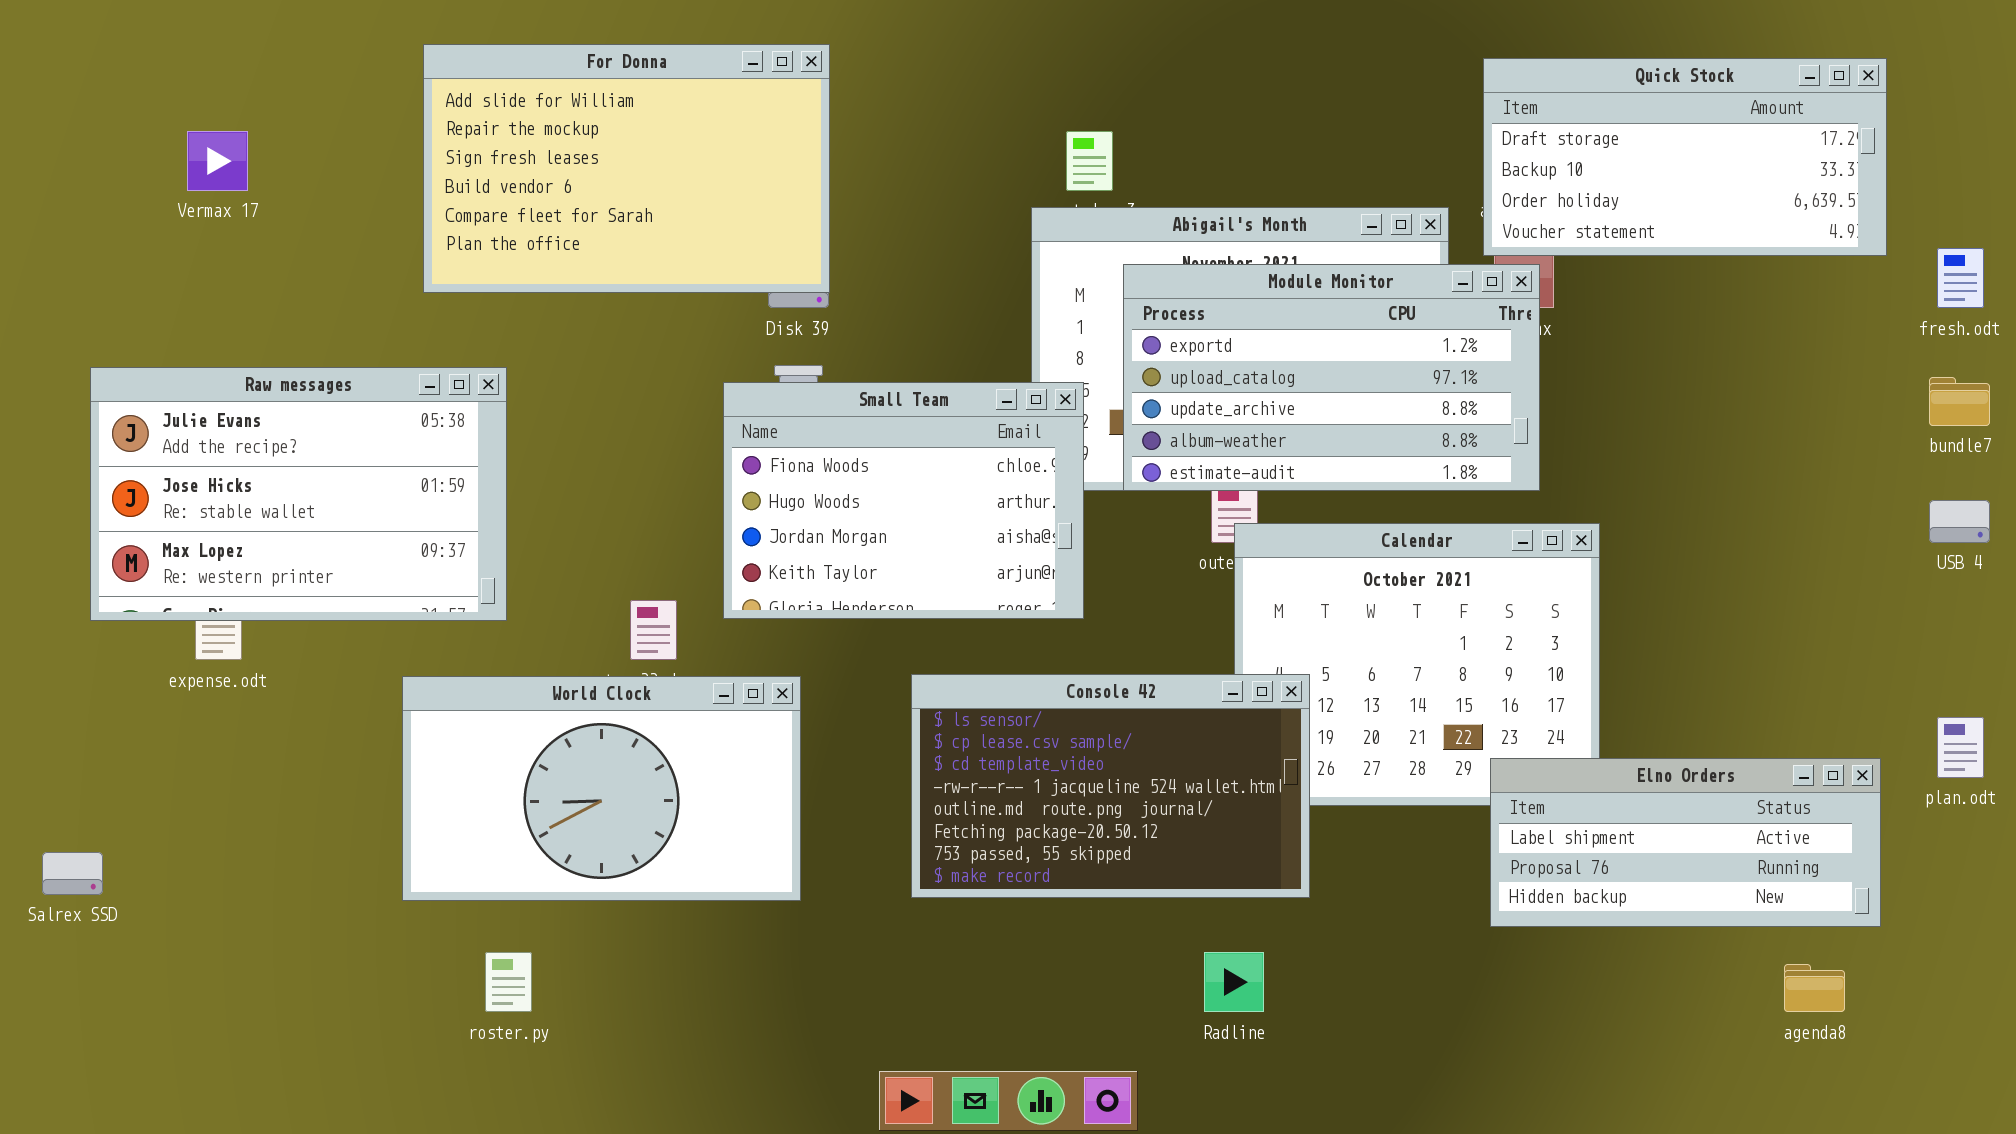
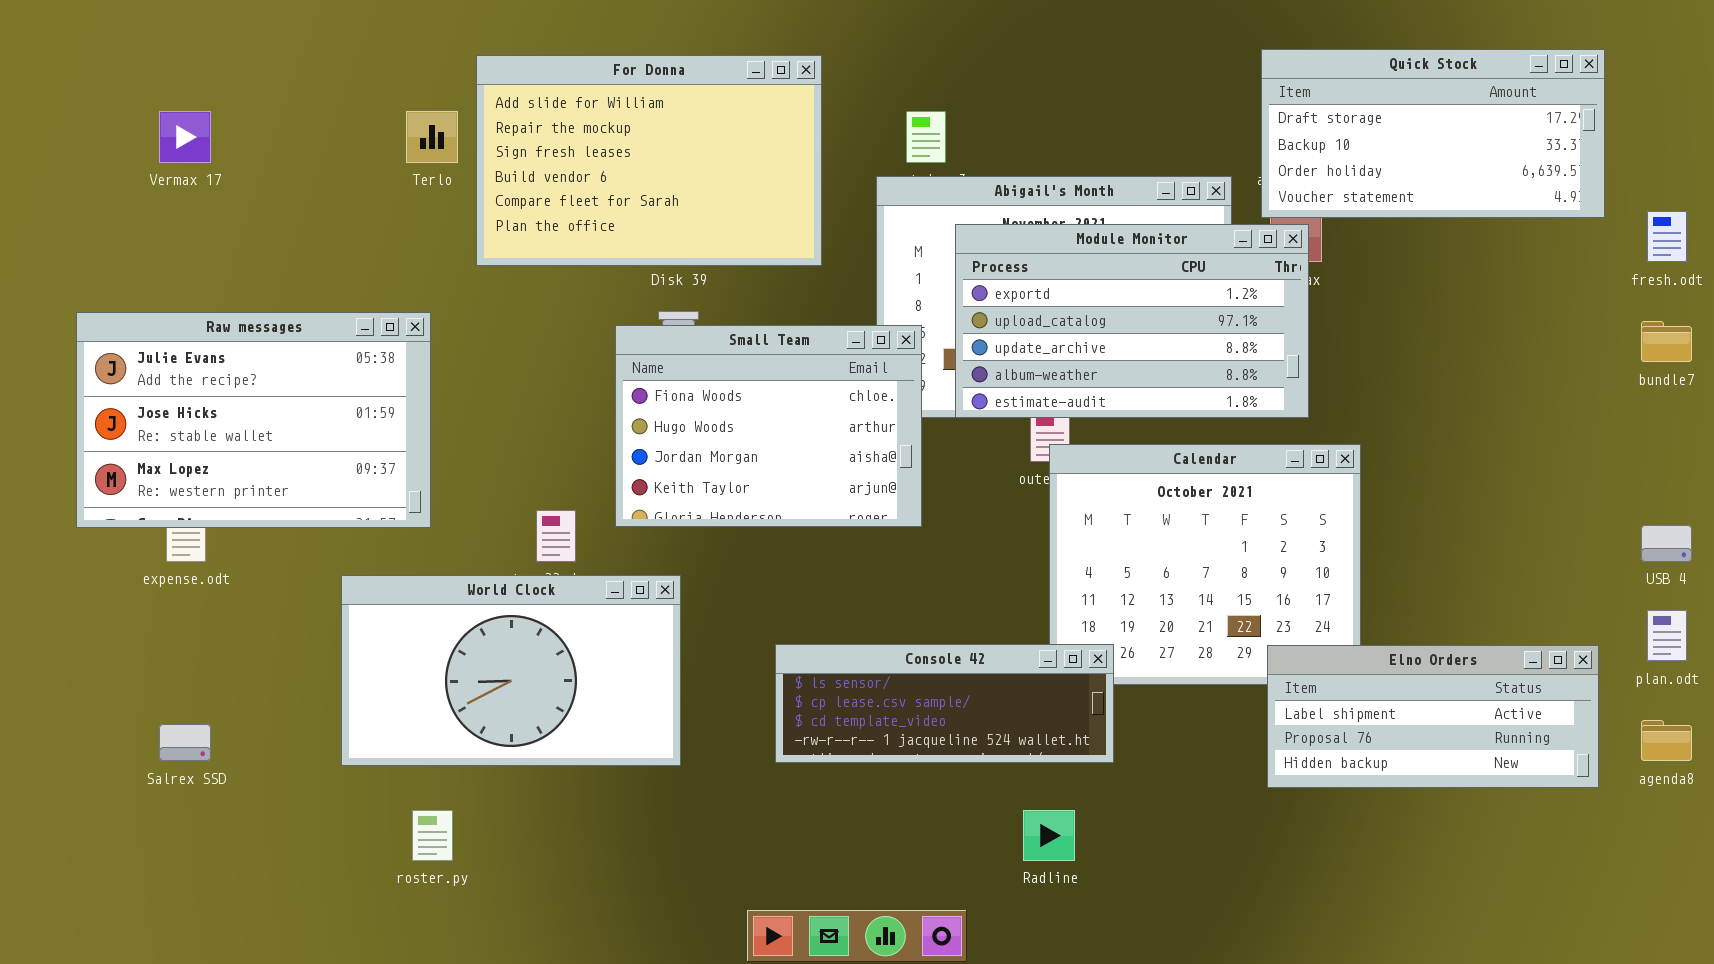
For Donna: [423,44,830,293] -> [476,55,822,266], moved
USB 4: [1929,500,1990,543] -> [1641,525,1692,562], moved
Console 42: [911,674,1310,898] -> [775,644,1114,763], resized
Salrex SSD: [42,852,103,895] -> [159,724,211,761], moved
agenda8: [1784,964,1845,1012] -> [1641,720,1692,761], moved

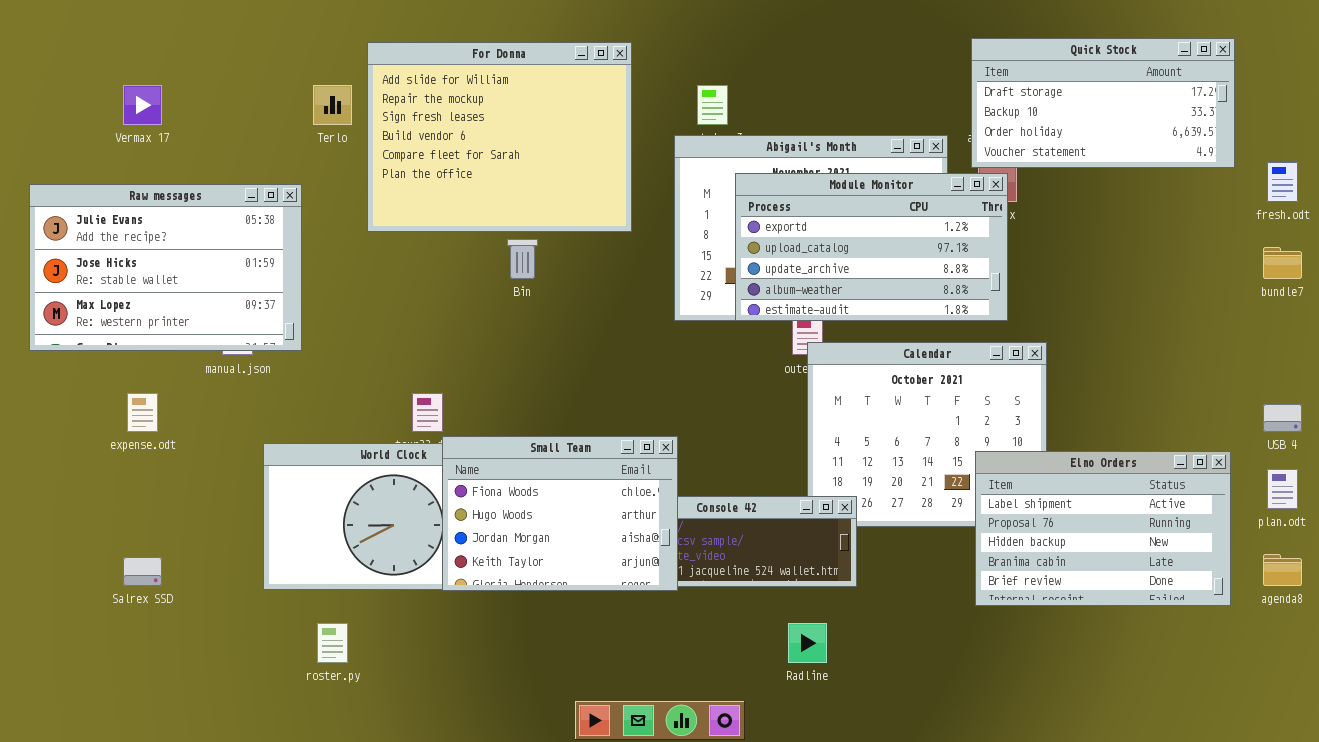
For Donna: [476,55,822,266] -> [367,42,632,232], resized
Raw messages: [76,312,431,528] -> [29,184,302,351], moved
Small Team: [615,325,922,527] -> [442,436,678,591], moved
Elno Orders: [1267,645,1599,788] -> [975,451,1231,606], resized

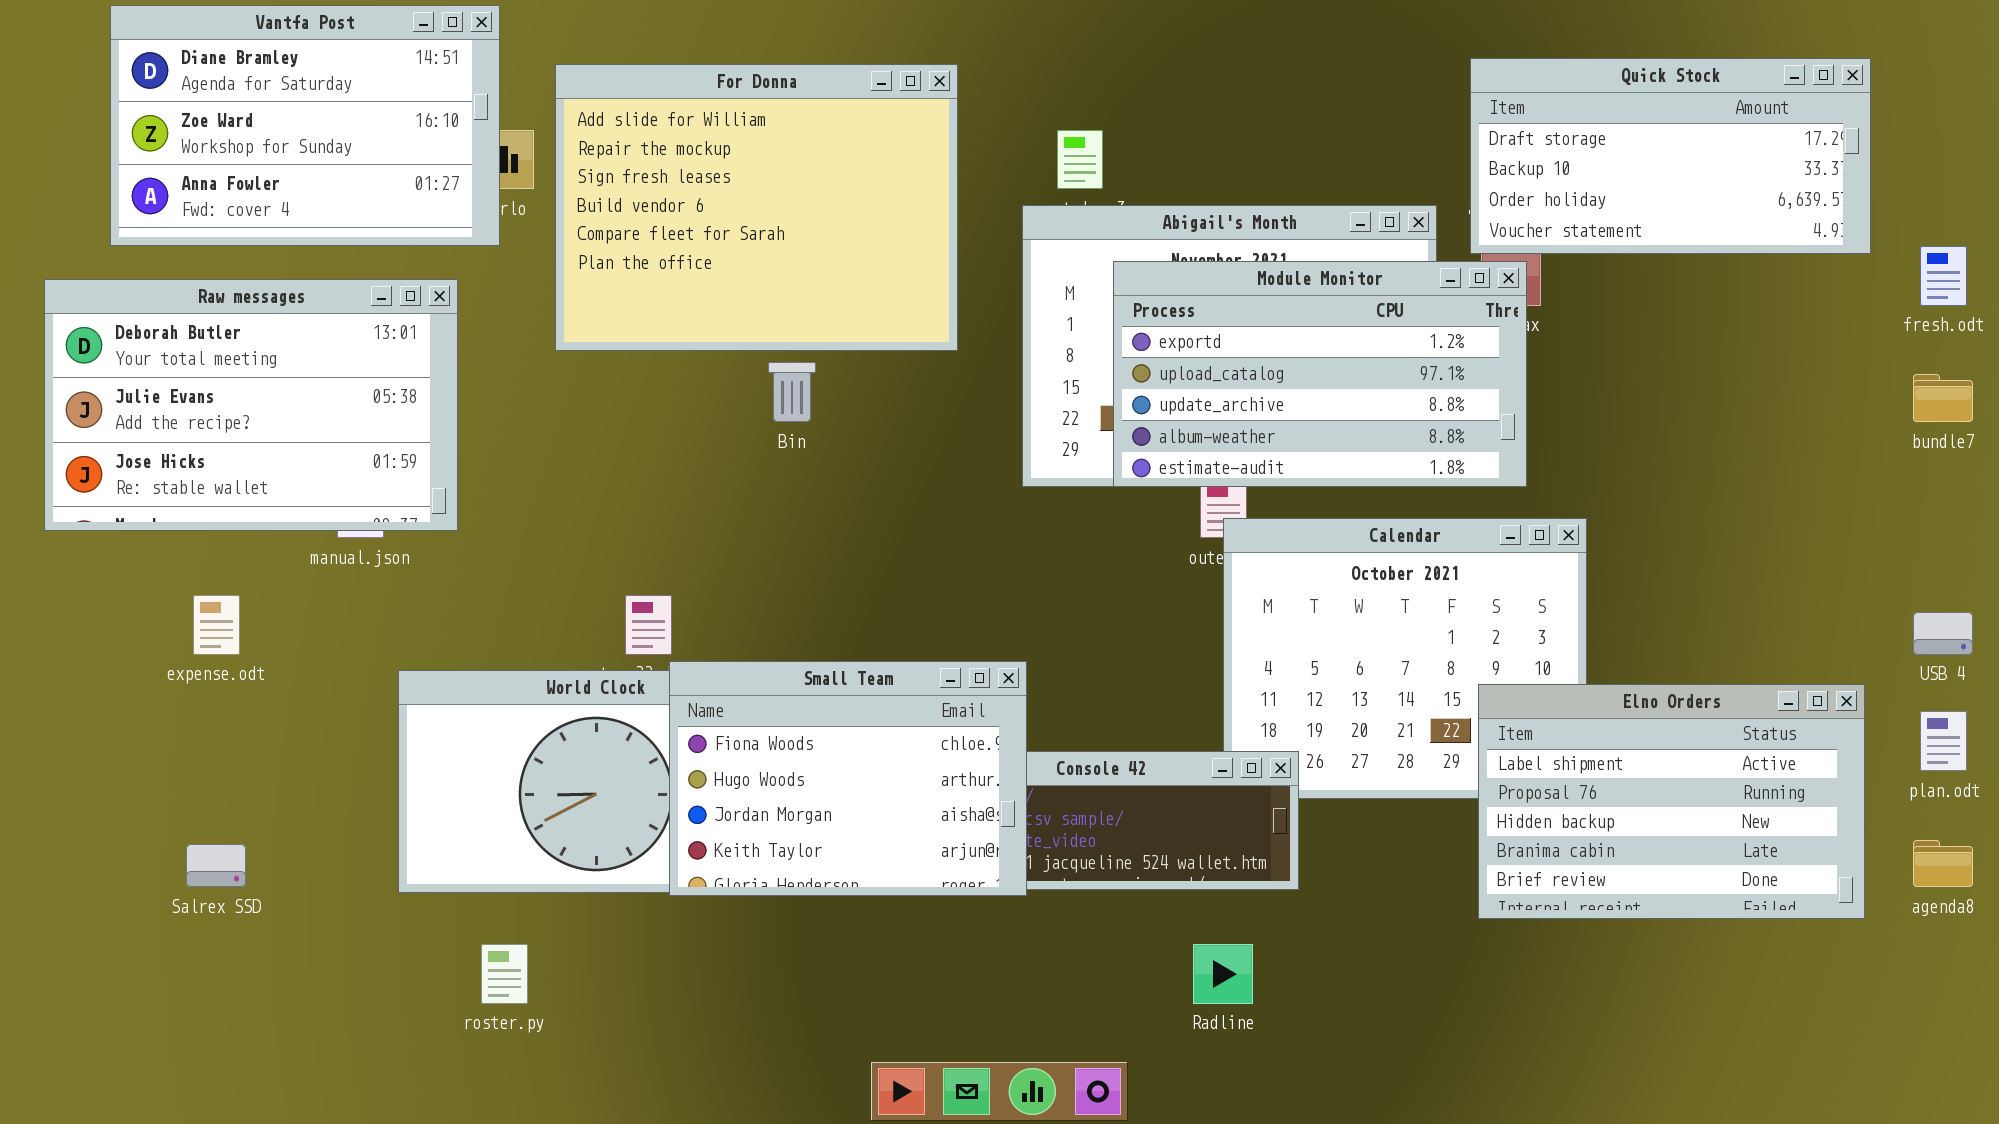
Vantfa Post: none -> [110,5,500,246], opened
Raw messages: [29,184,302,351] -> [44,279,458,531], scrolled up 1 row

